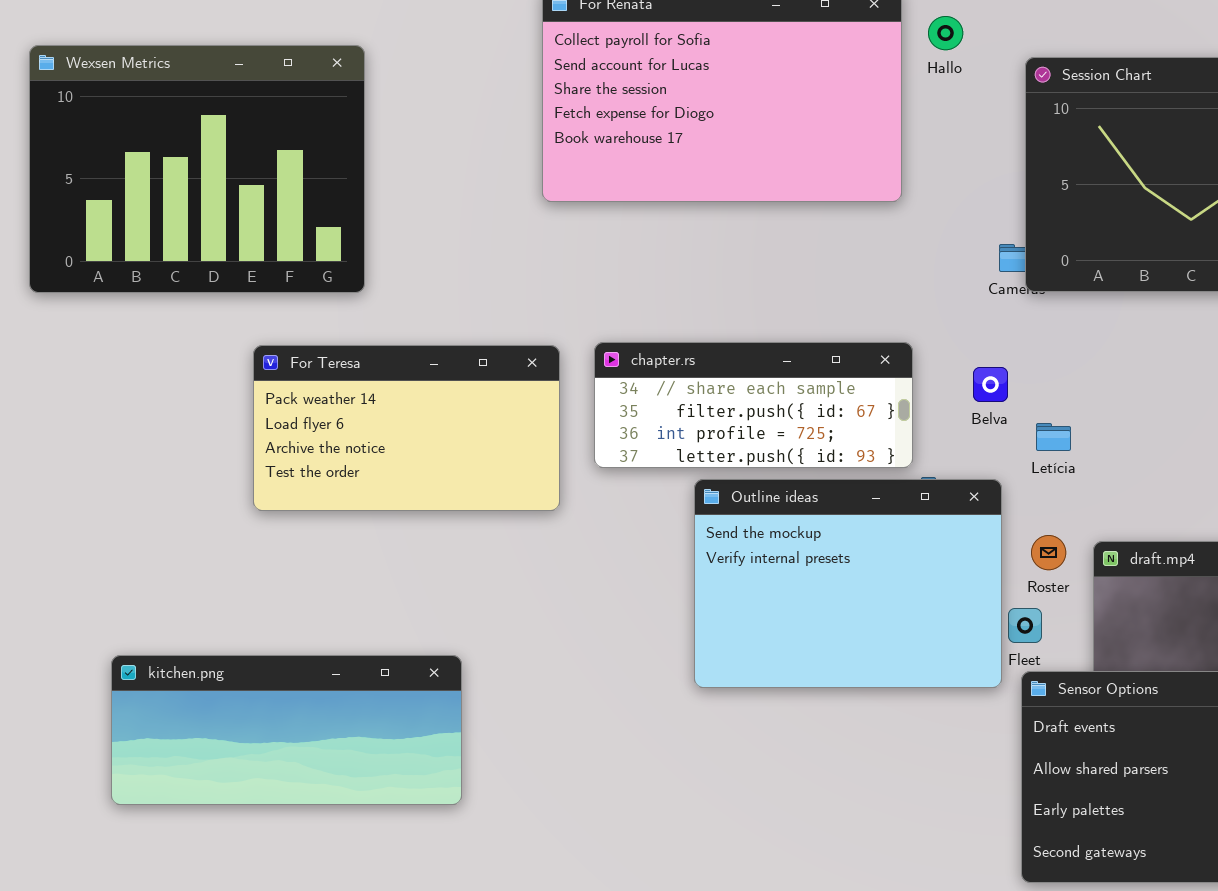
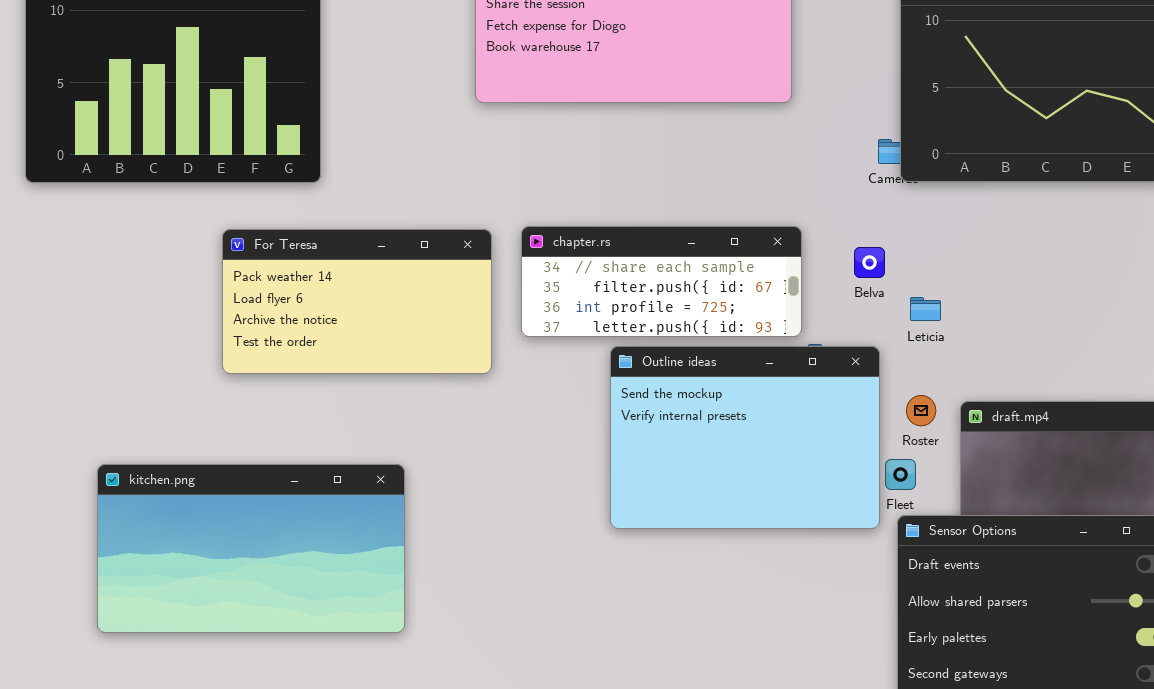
kitchen.png: [111,655,462,805] -> [97,464,405,633], resized

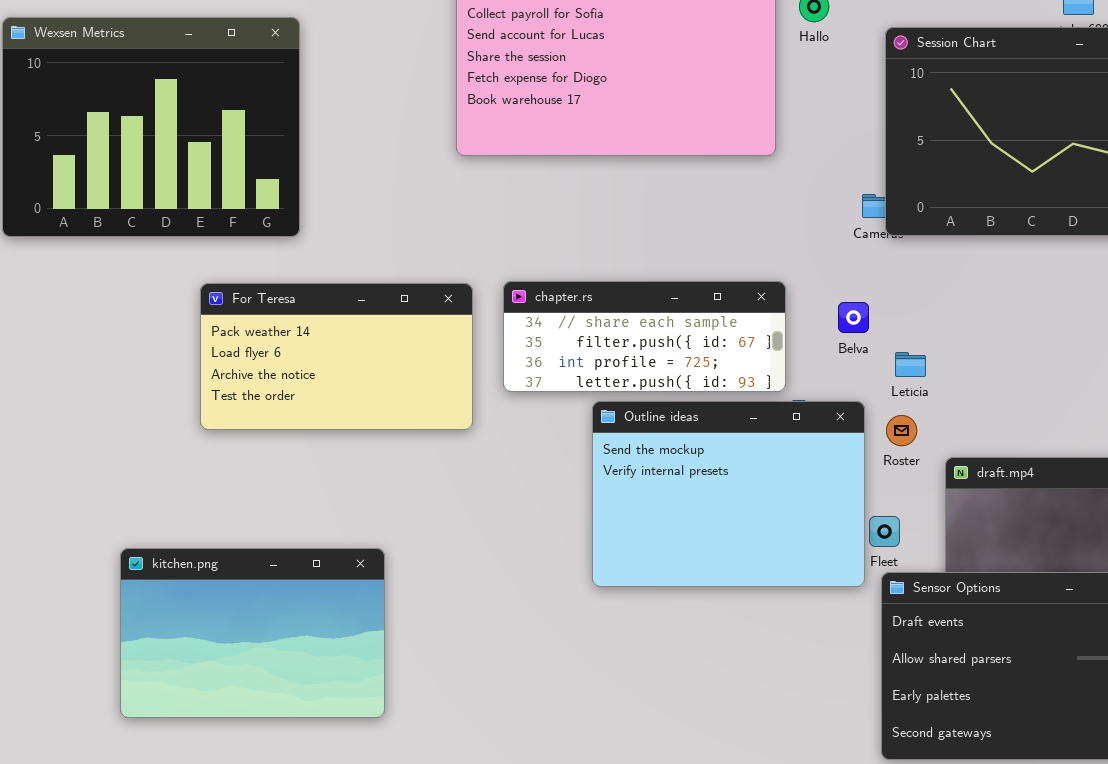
Roster: [906,395,936,426] -> [886,415,917,446], moved
kitchen.png: [97,464,405,633] -> [120,548,385,718], moved, resized

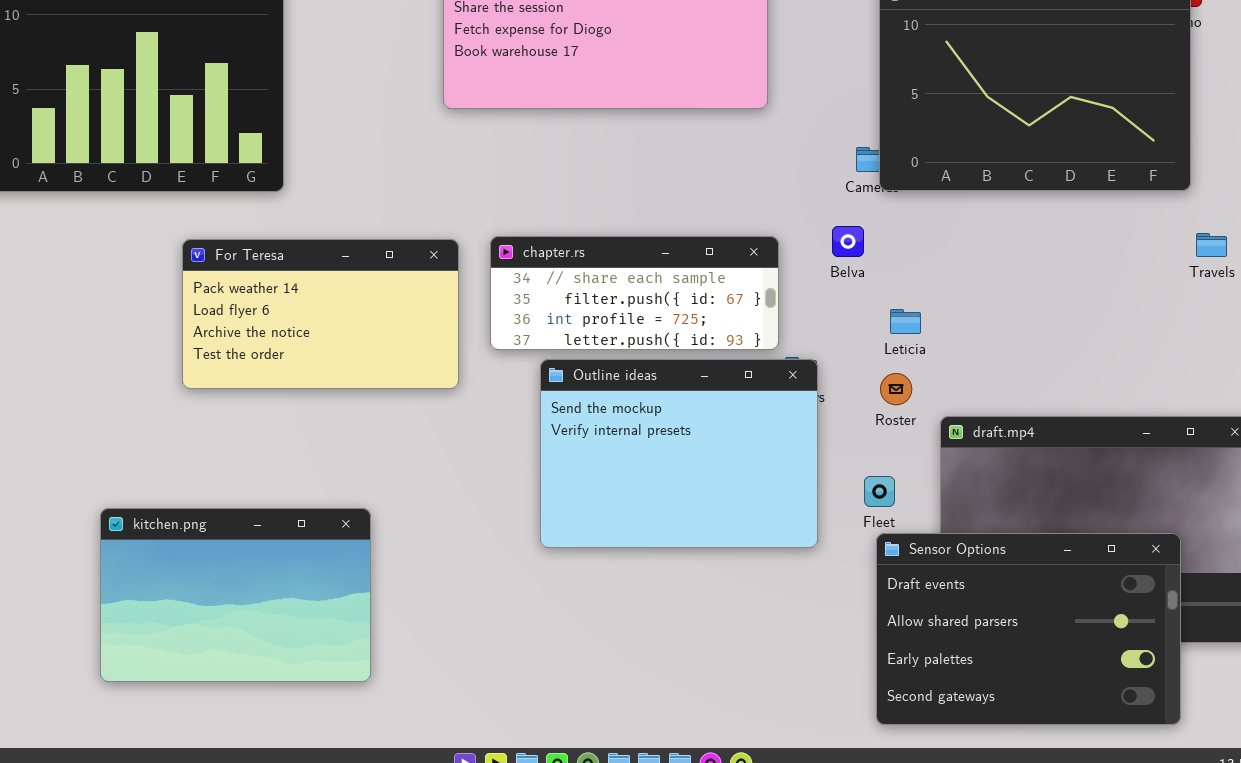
Belva: [838,302,869,333] -> [832,226,864,257], moved
Outline ideas: [592,401,865,587] -> [540,359,818,548], moved

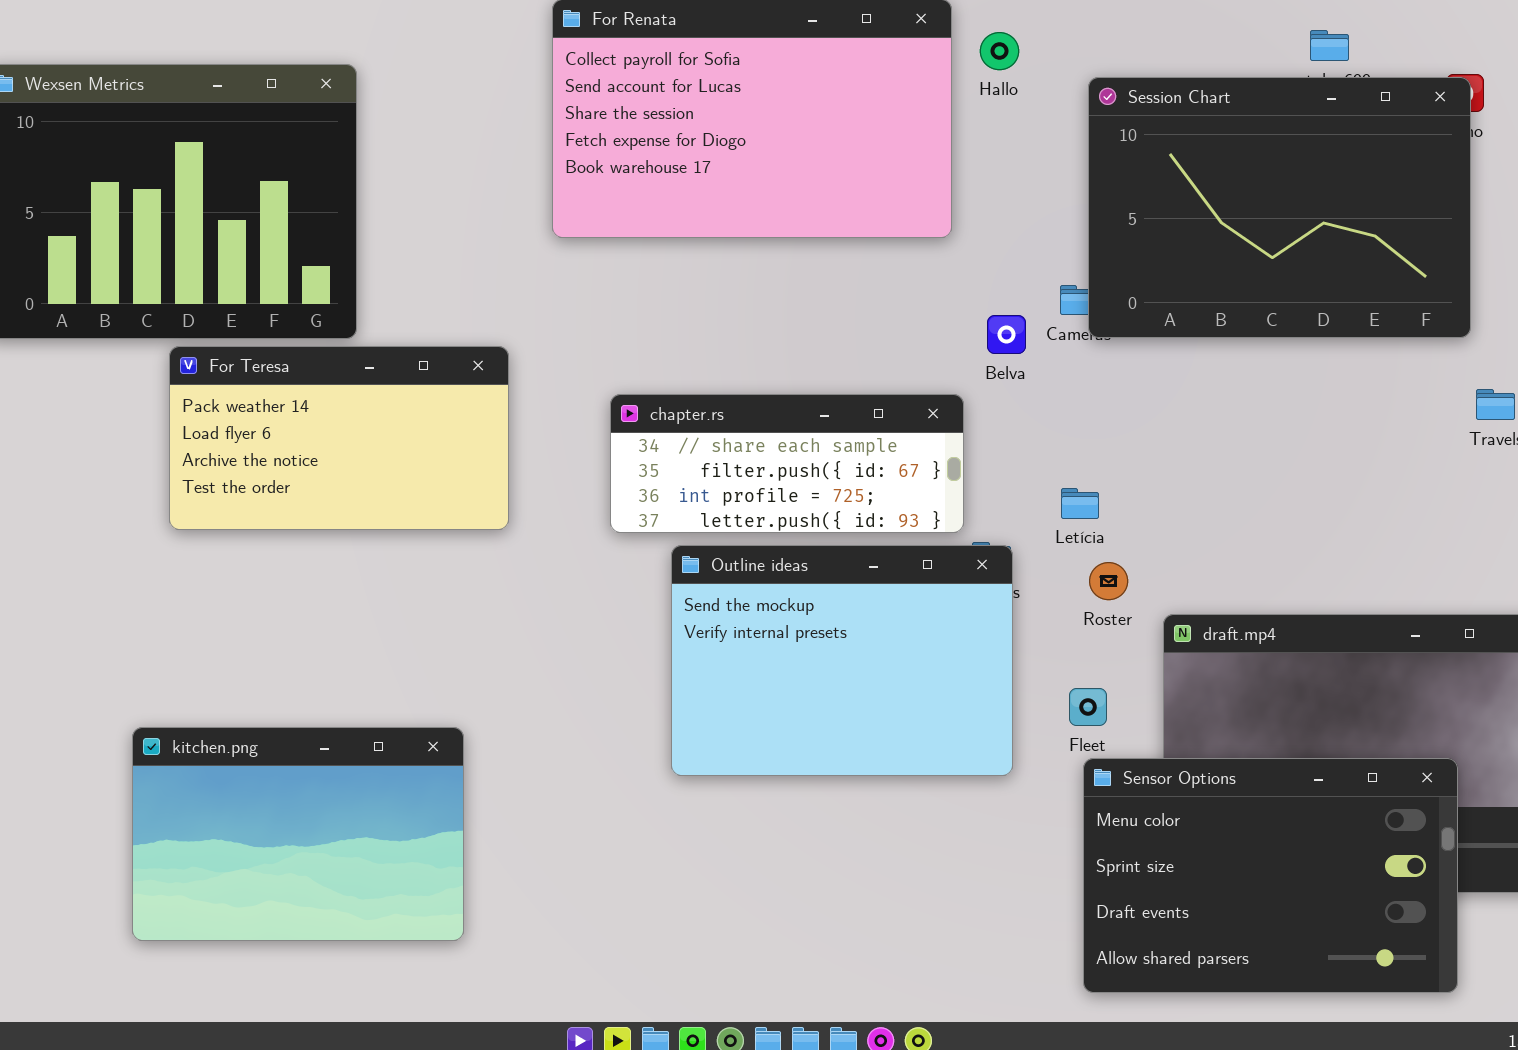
Belva: [832,226,864,257] -> [987,315,1026,354], moved
For Teresa: [182,239,459,389] -> [169,346,509,530], moved
Letícia: [890,309,921,334] -> [1061,488,1099,519], moved
Sensor Options: [876,533,1181,725] -> [1083,758,1458,993], scrolled up 2 rows

